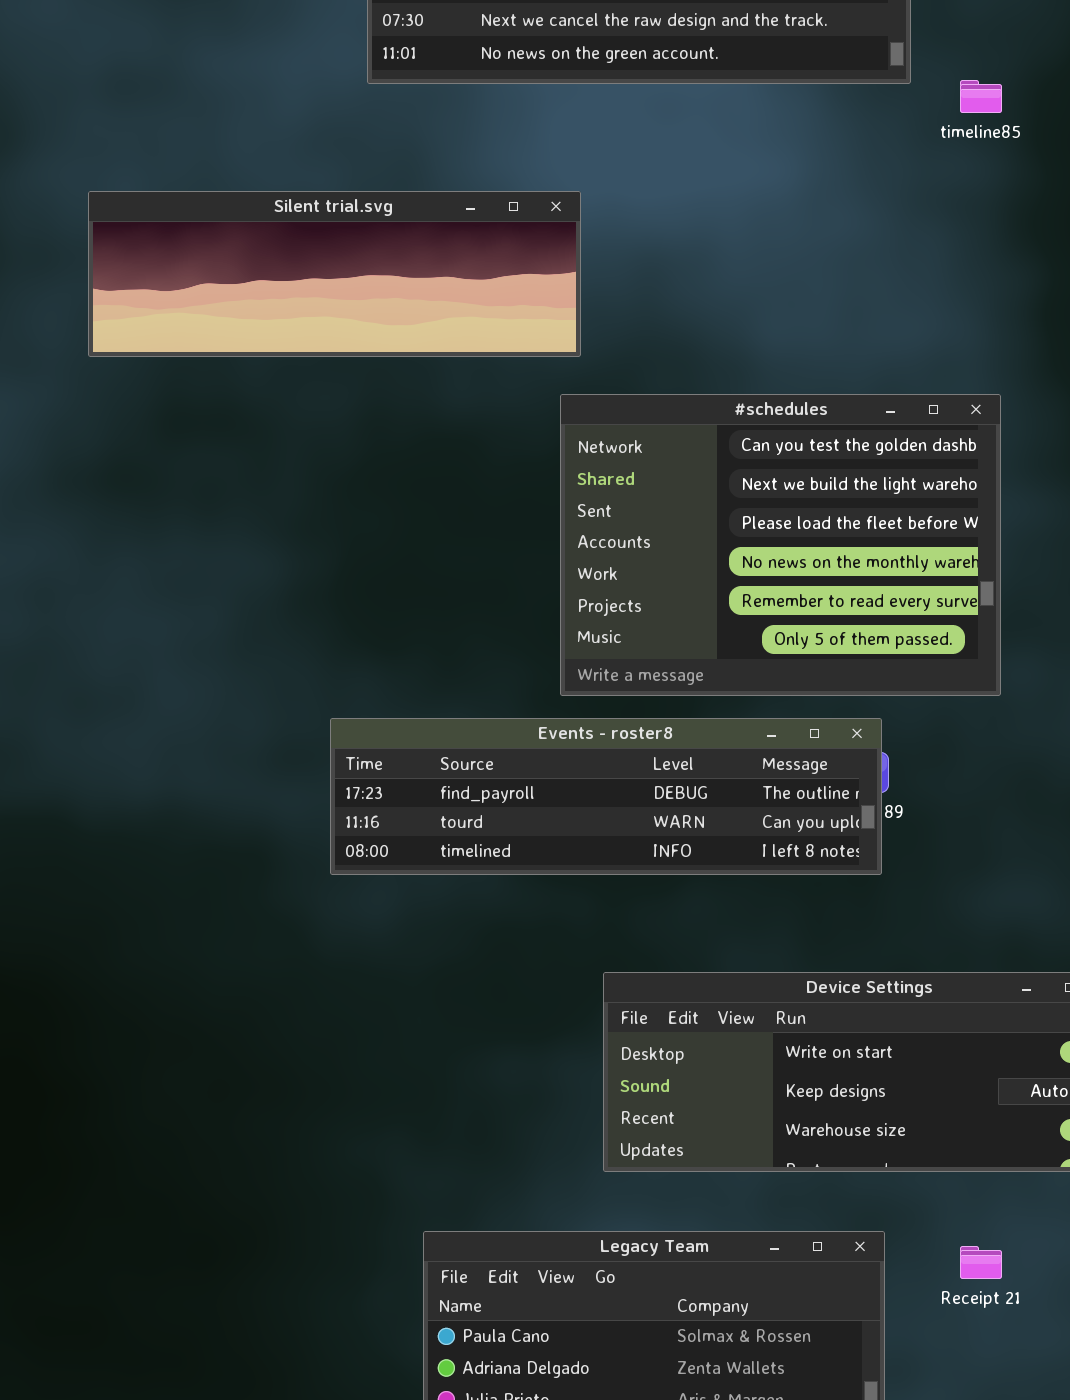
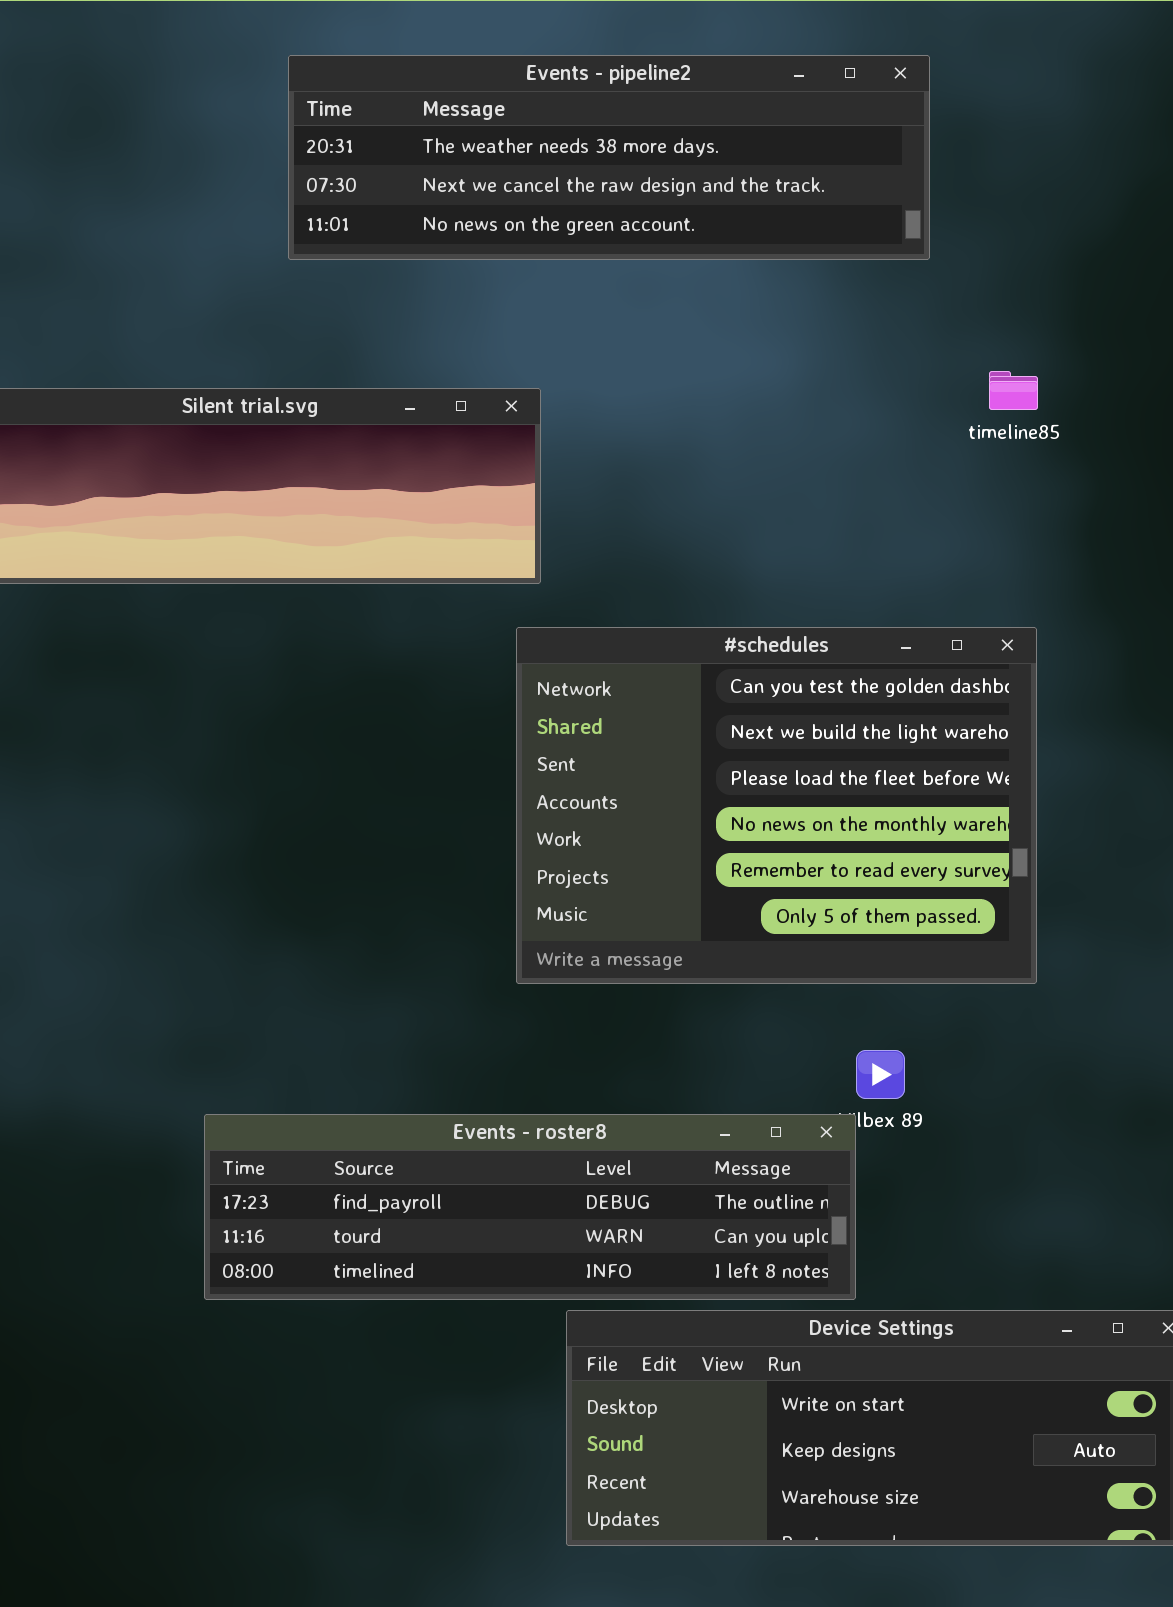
timeline85: [960,80,1002,113] -> [989,371,1038,410], moved
Events - roster8: [330,718,882,875] -> [204,1114,856,1300], moved

